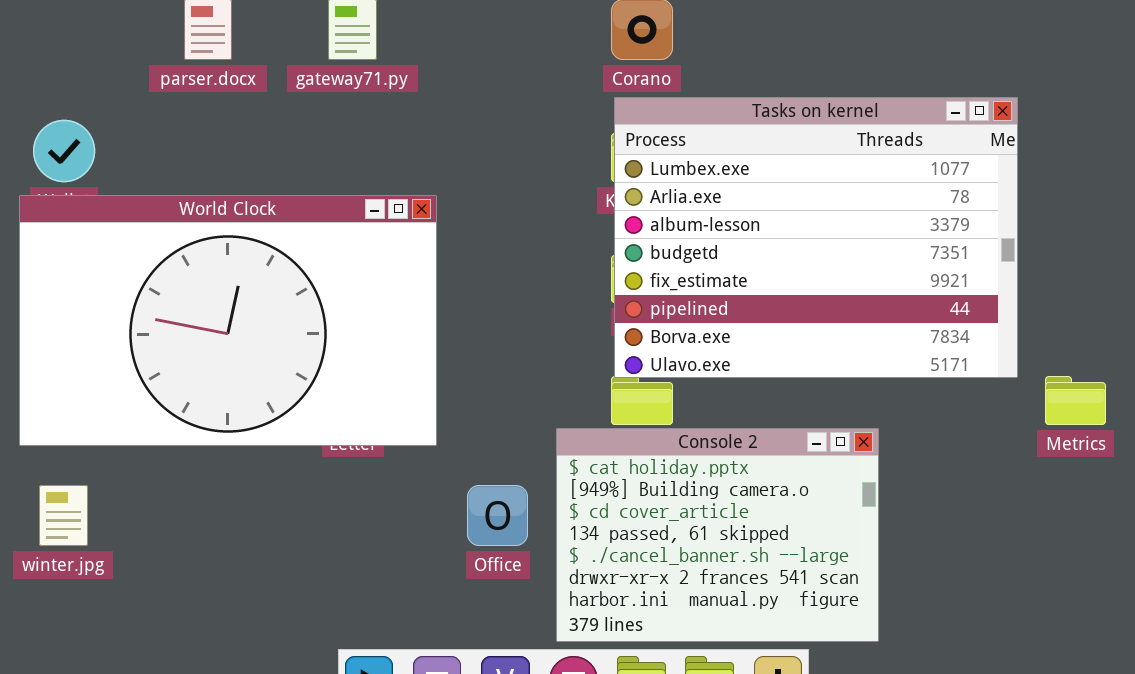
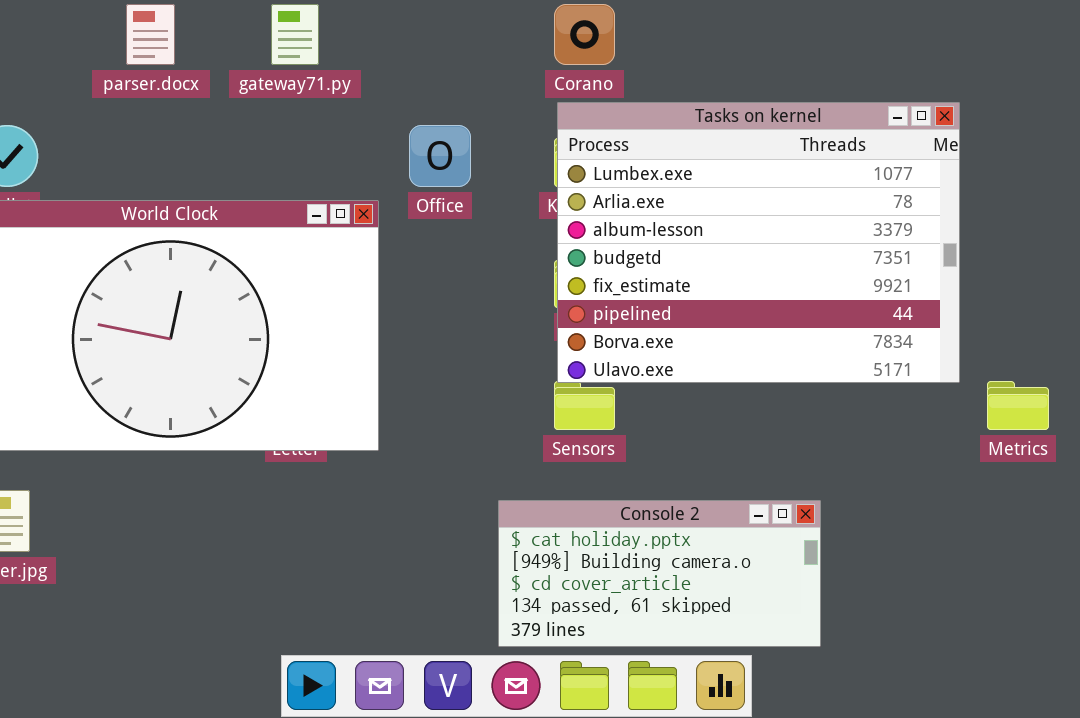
Console 2: [556,428,879,642] -> [498,500,821,647], resized
Office: [467,485,528,546] -> [409,125,471,187], moved

